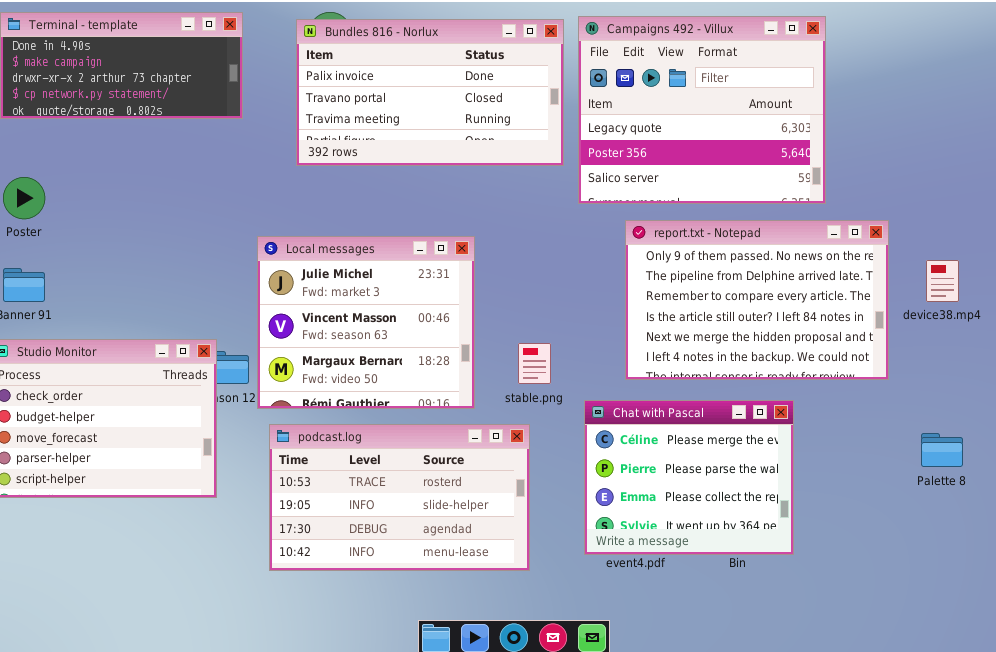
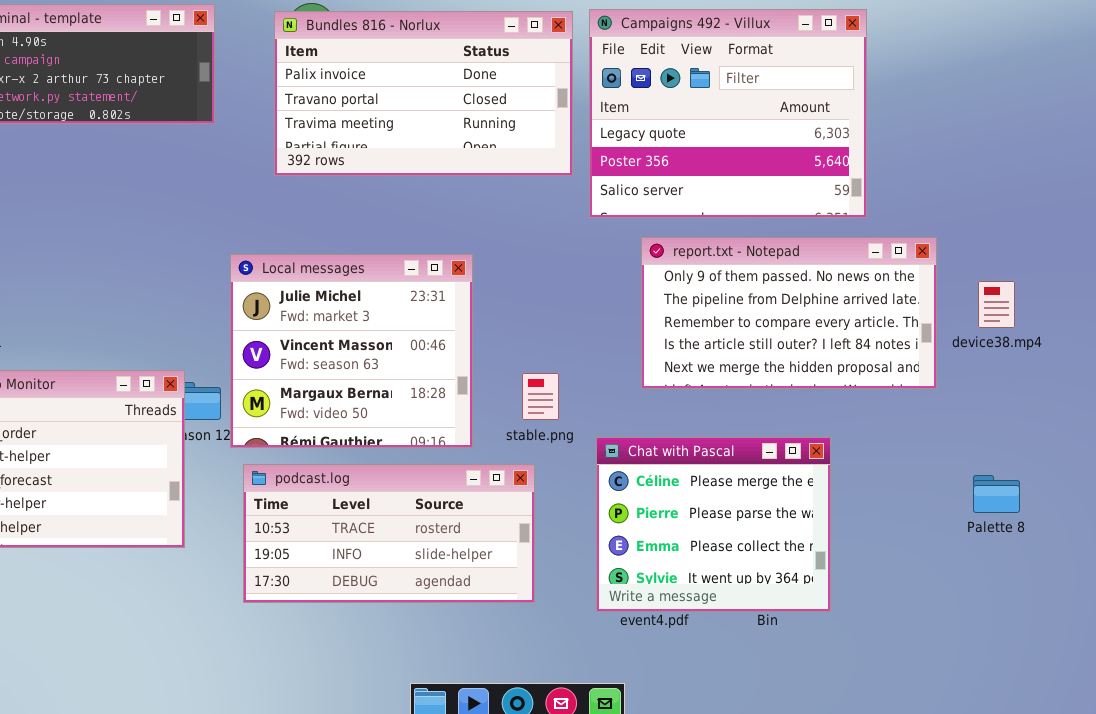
report.txt - Notepad: [625,220,889,380] -> [641,237,937,389], resized
podcast.log: [269,424,530,571] -> [243,464,535,603], resized

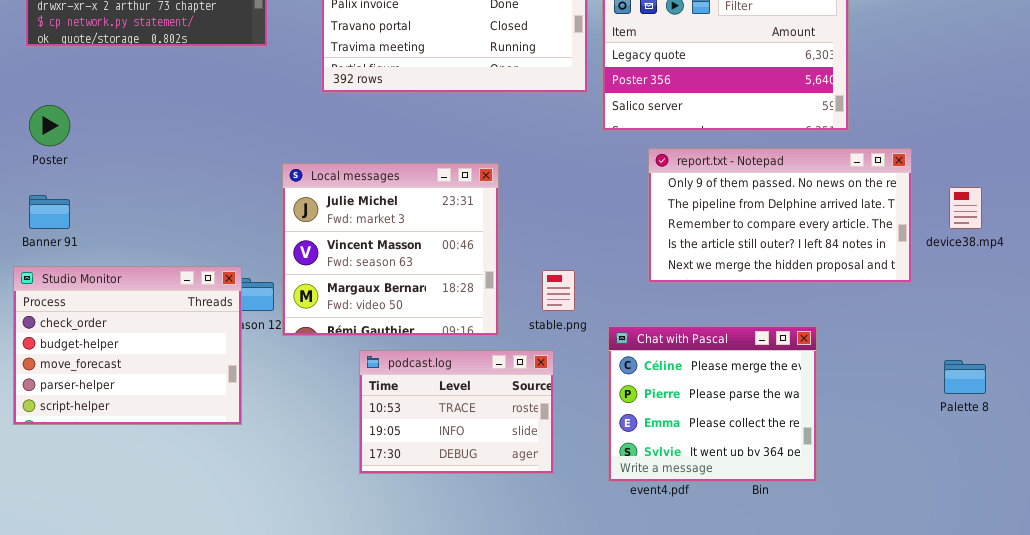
podcast.log: [243,464,535,603] -> [359,350,554,474], resized

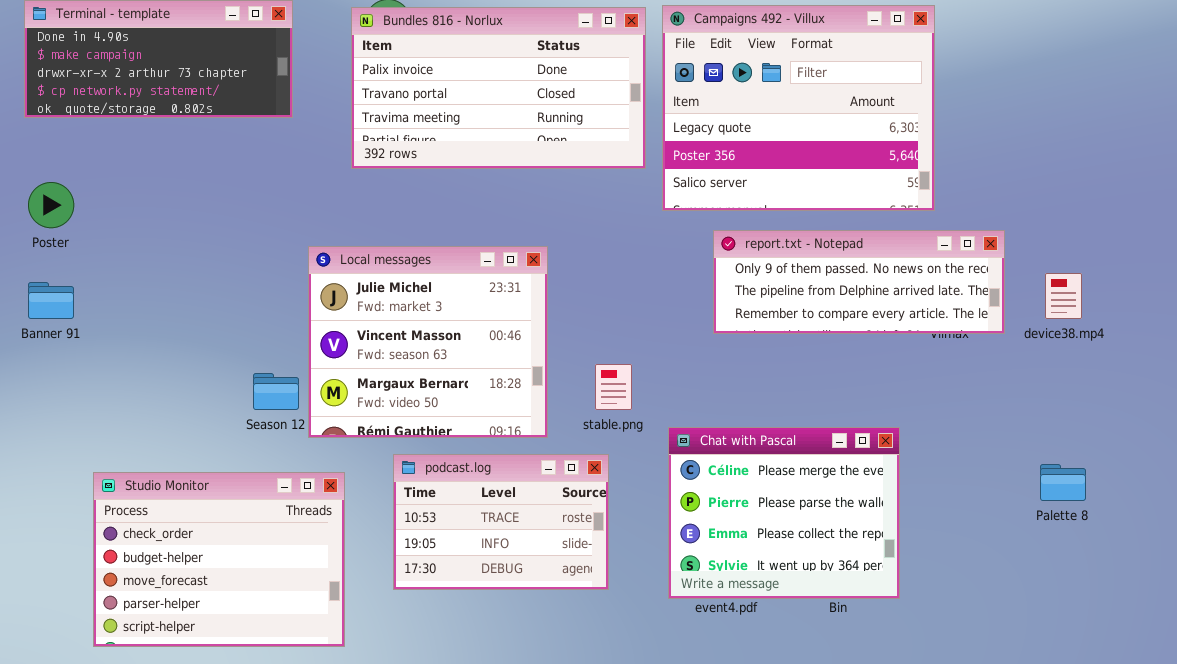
report.txt - Notepad: [648,148,912,283] -> [713,230,1005,334], resized
Studio Monitor: [13,266,242,425] -> [93,472,345,647], moved

